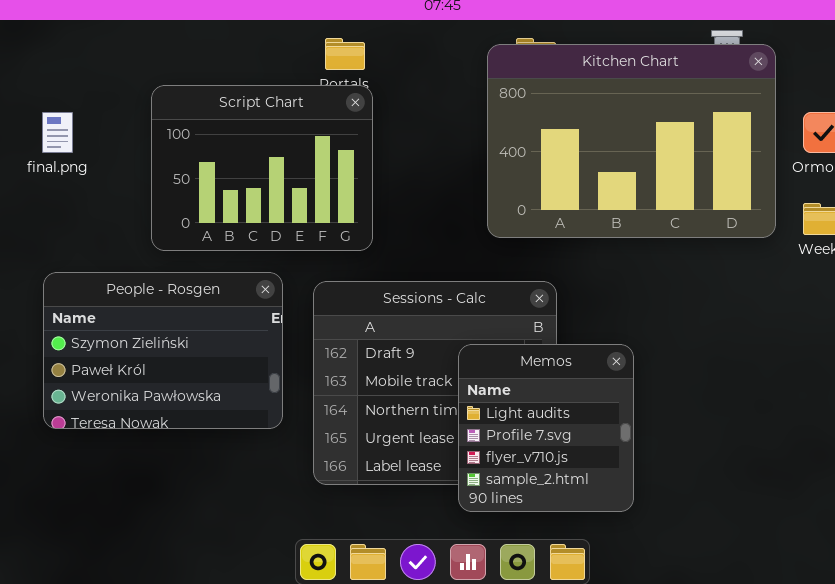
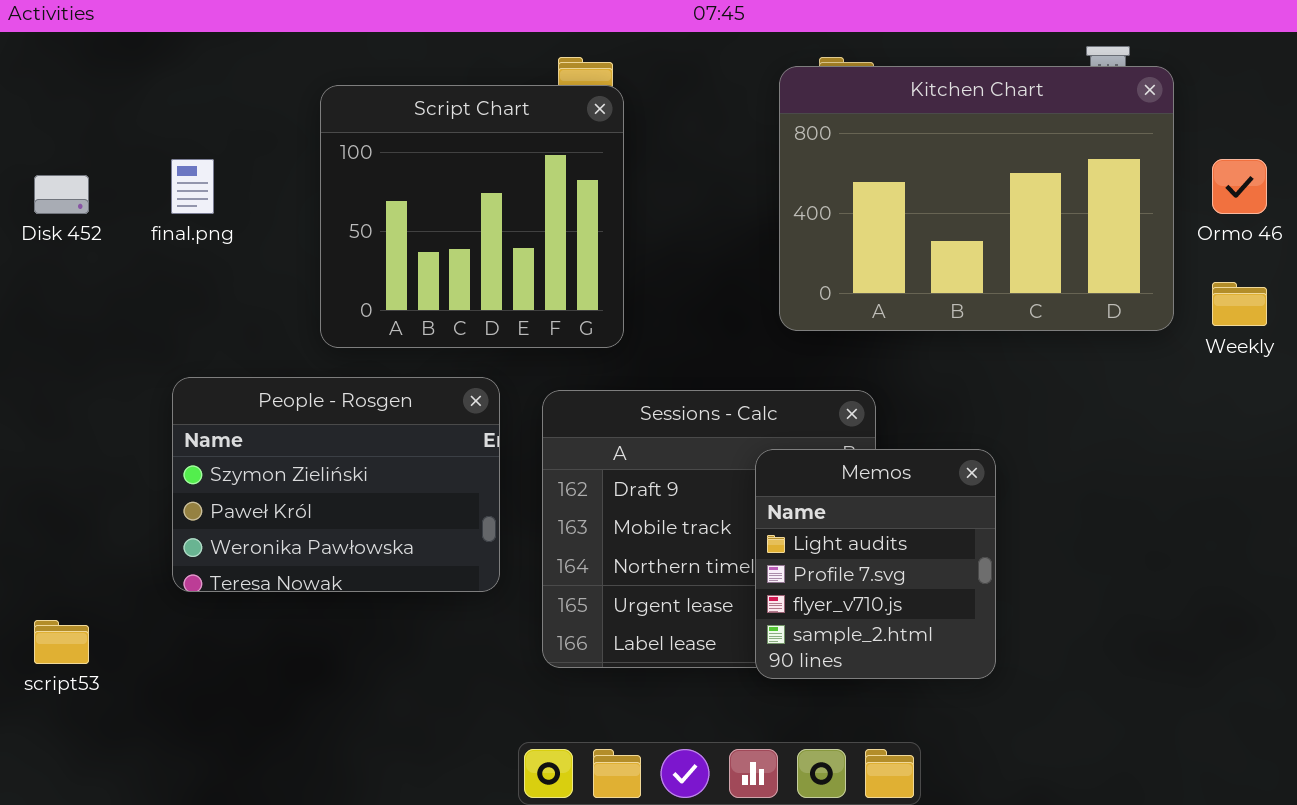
Script Chart: [151,85,373,251] -> [320,85,624,348], resized
Memos: [458,344,634,512] -> [755,449,996,679], moved

